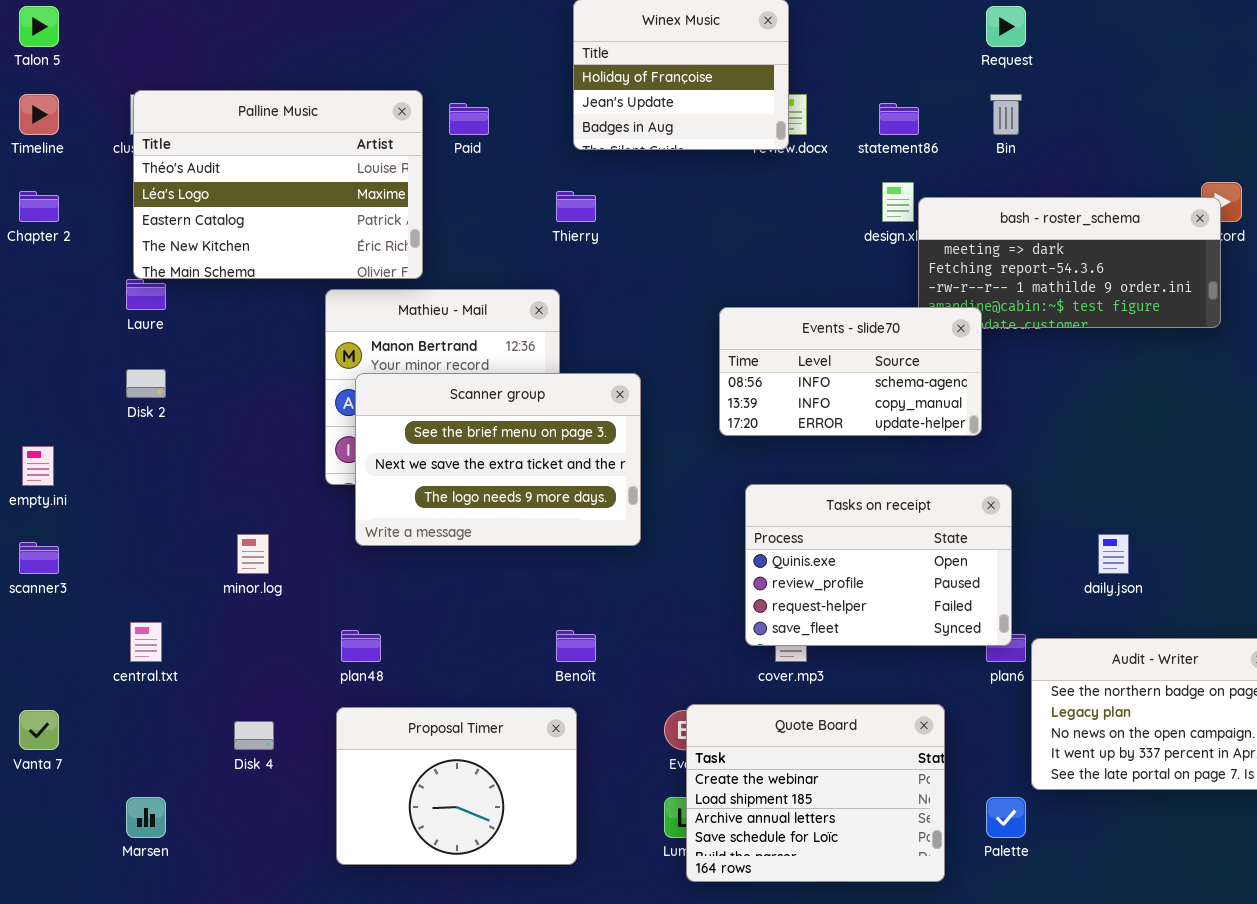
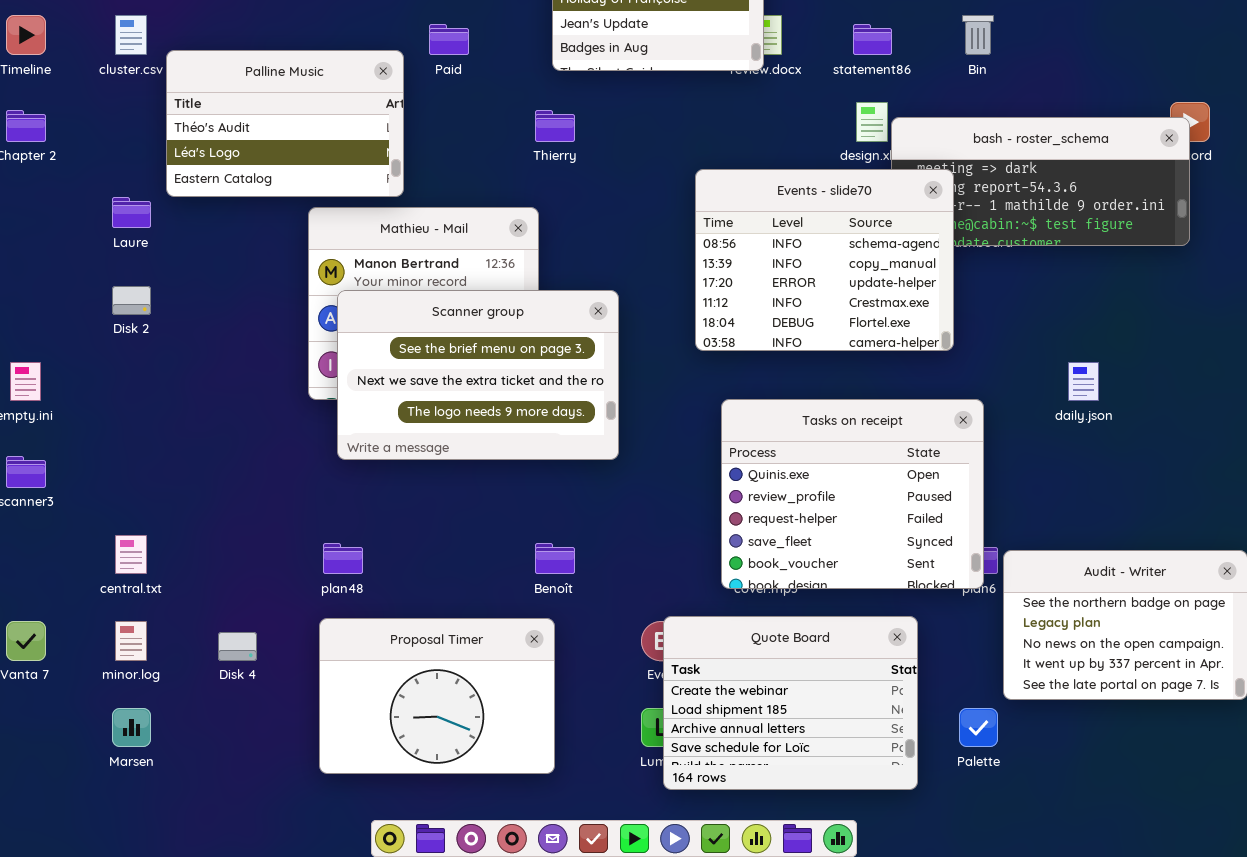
Palline Music: [133,90,423,279] -> [166,50,404,197], resized
Events - slide70: [719,307,982,436] -> [695,169,954,351], resized
Tasks on receipt: [745,484,1012,646] -> [721,399,984,589], resized
minor.log: [237,534,269,574] -> [115,621,147,661], moved
daily.json: [1098,534,1129,574] -> [1068,362,1099,401], moved

